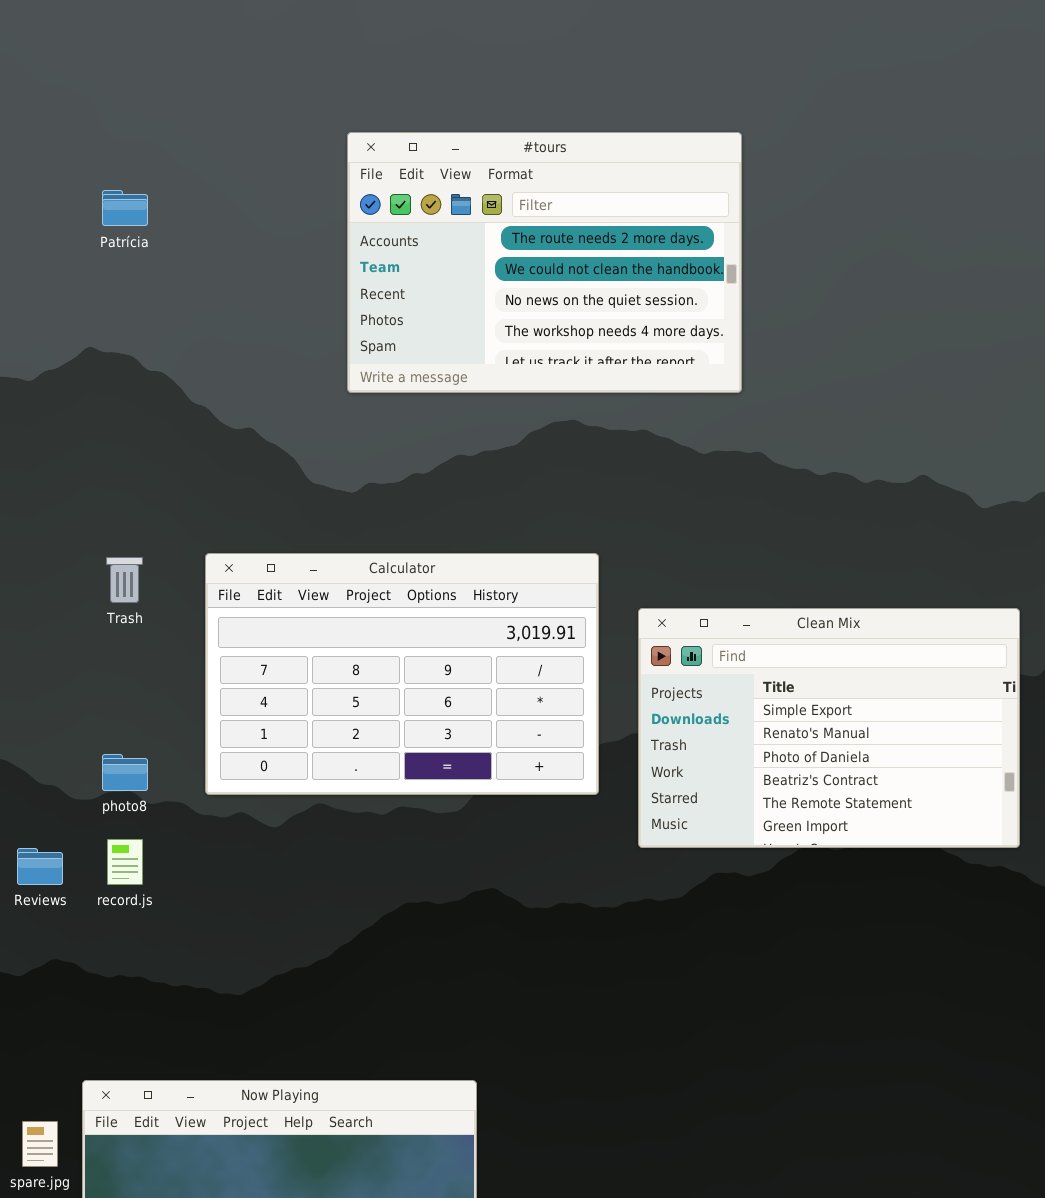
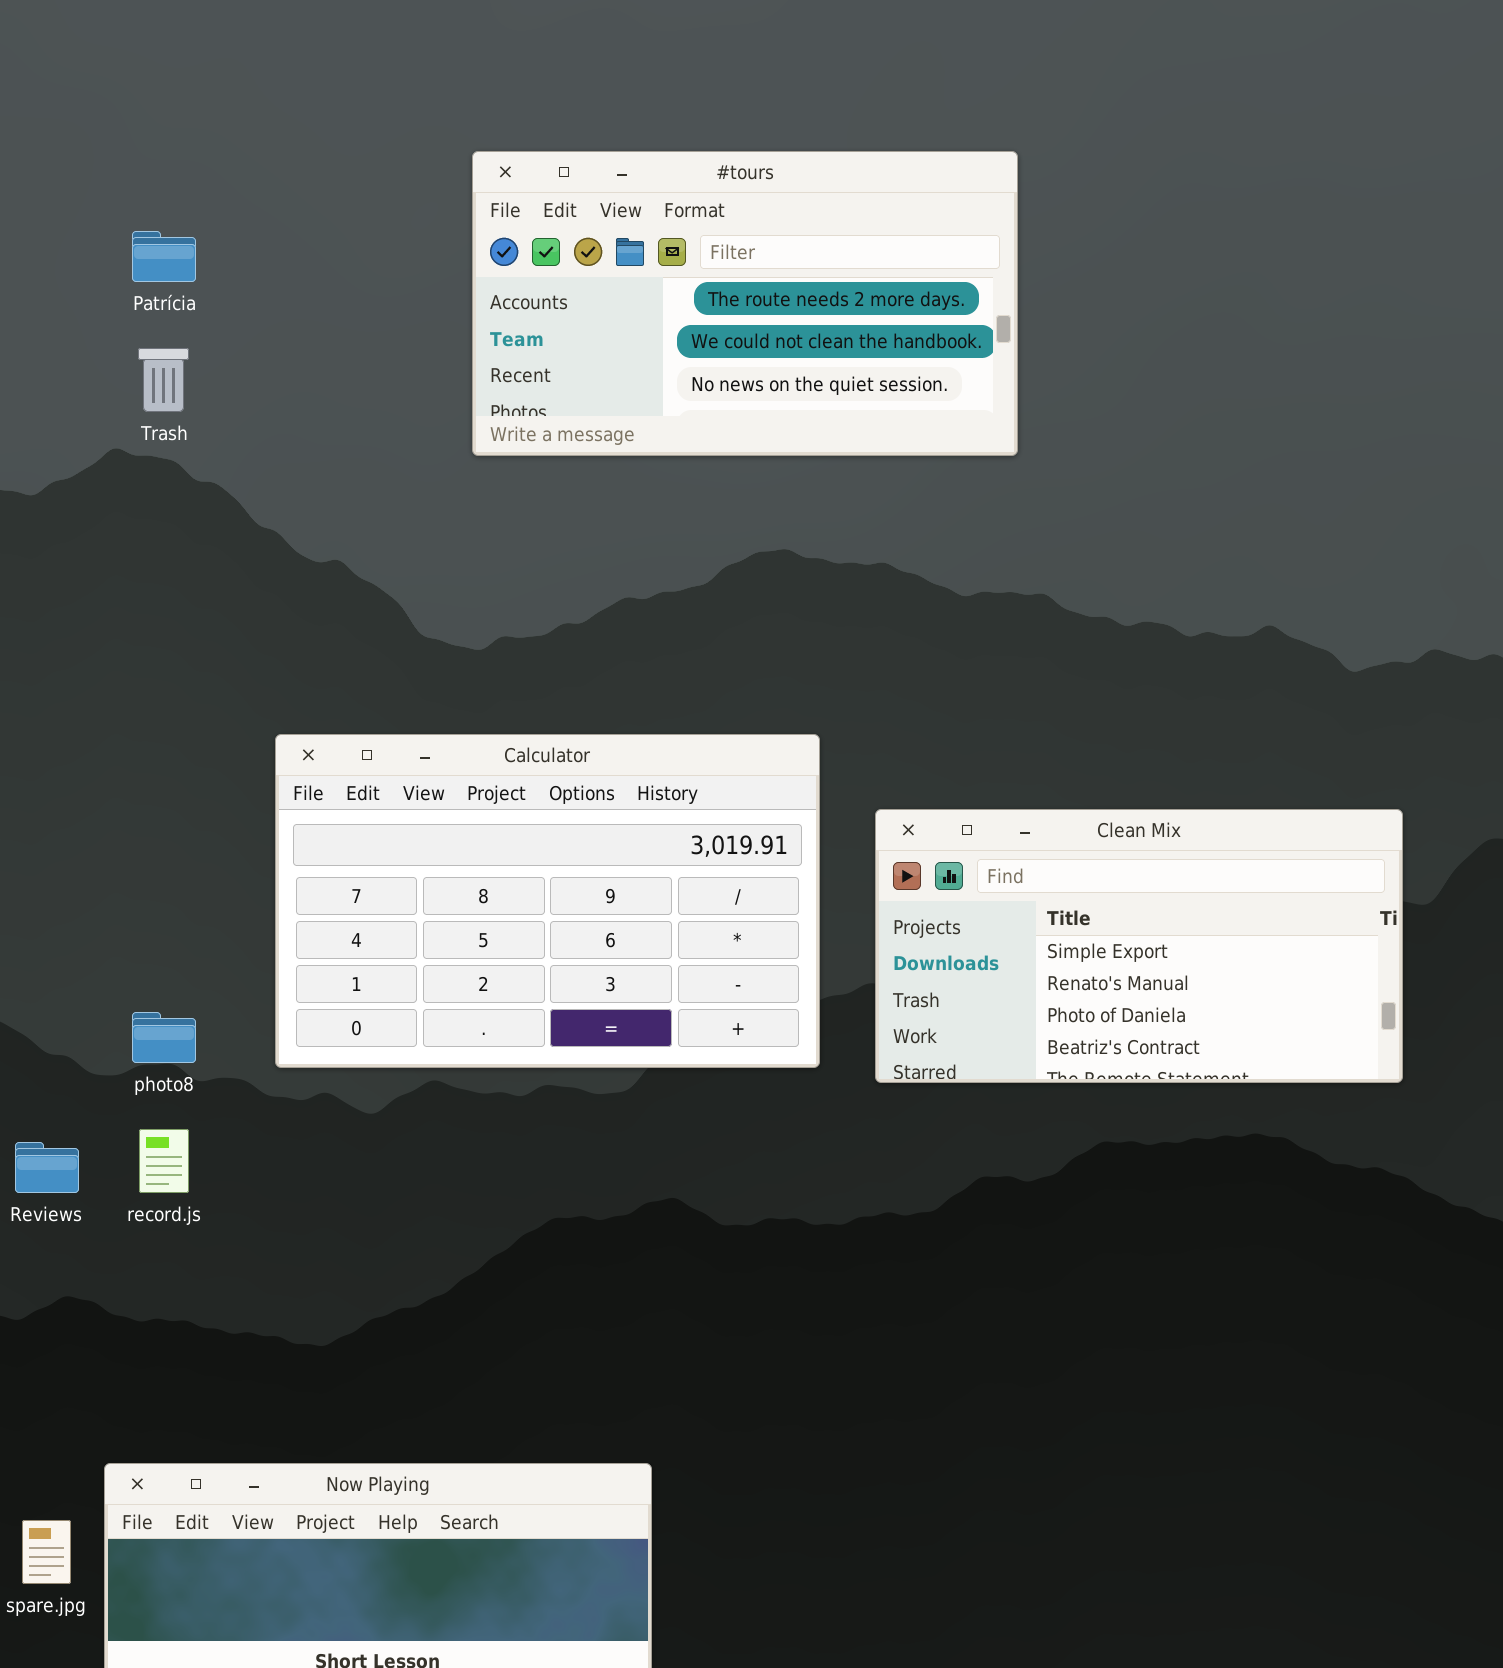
#tours: [347,132,742,393] -> [472,151,1018,456], resized
Trash: [106,557,143,603] -> [138,348,189,412], moved
Clean Mix: [638,608,1020,848] -> [875,809,1403,1083], resized

